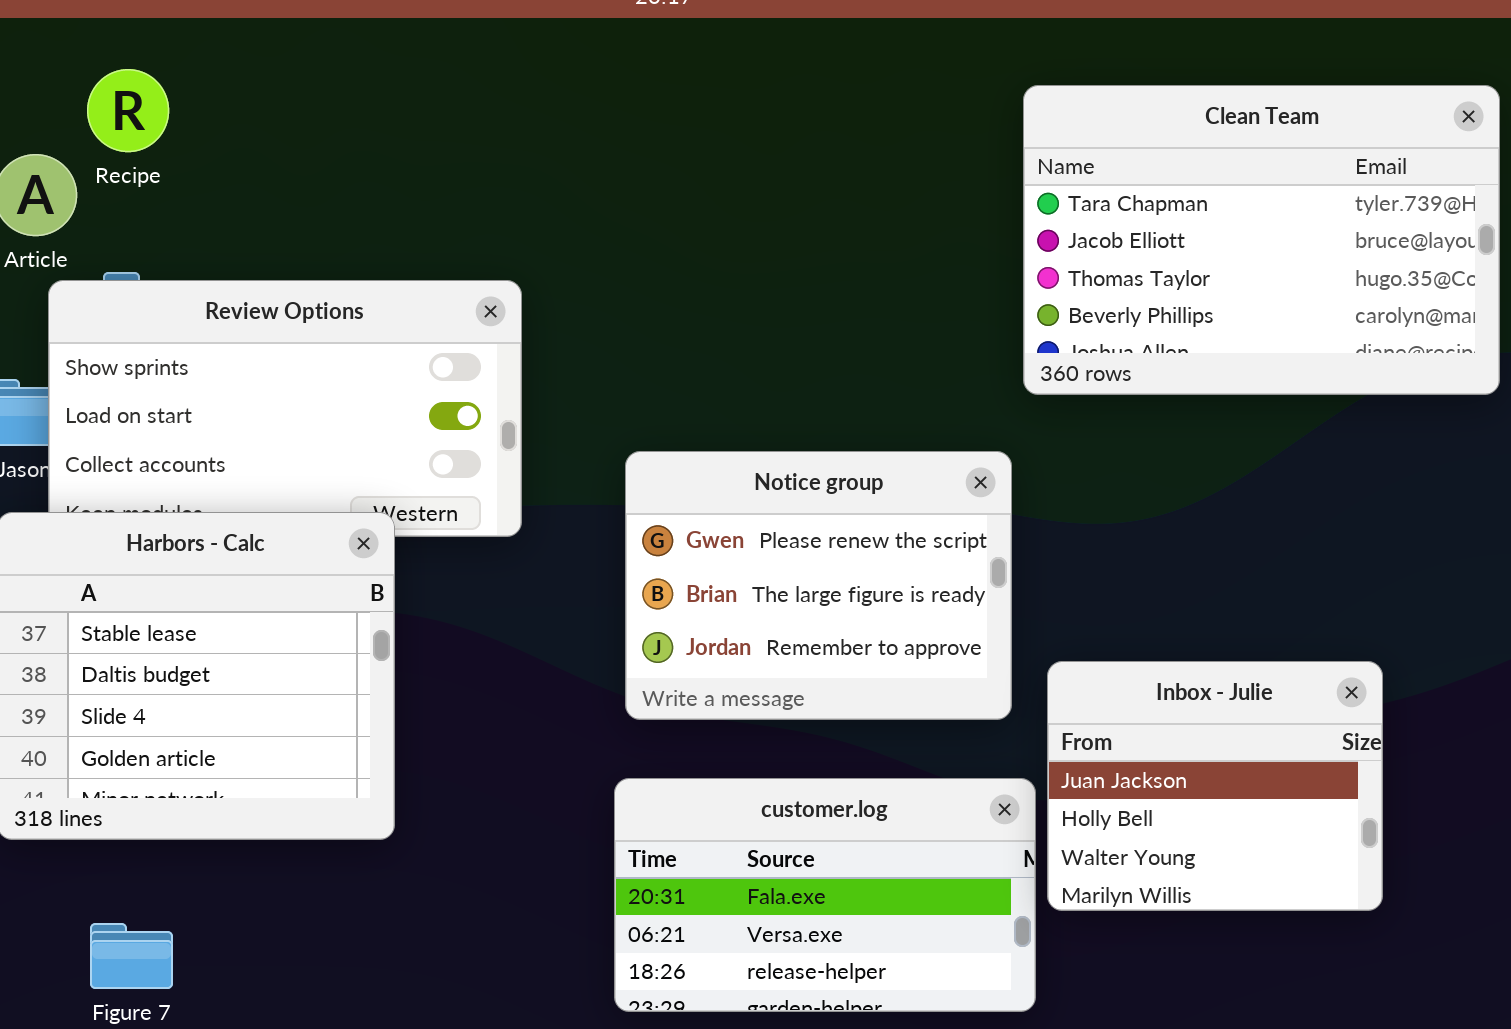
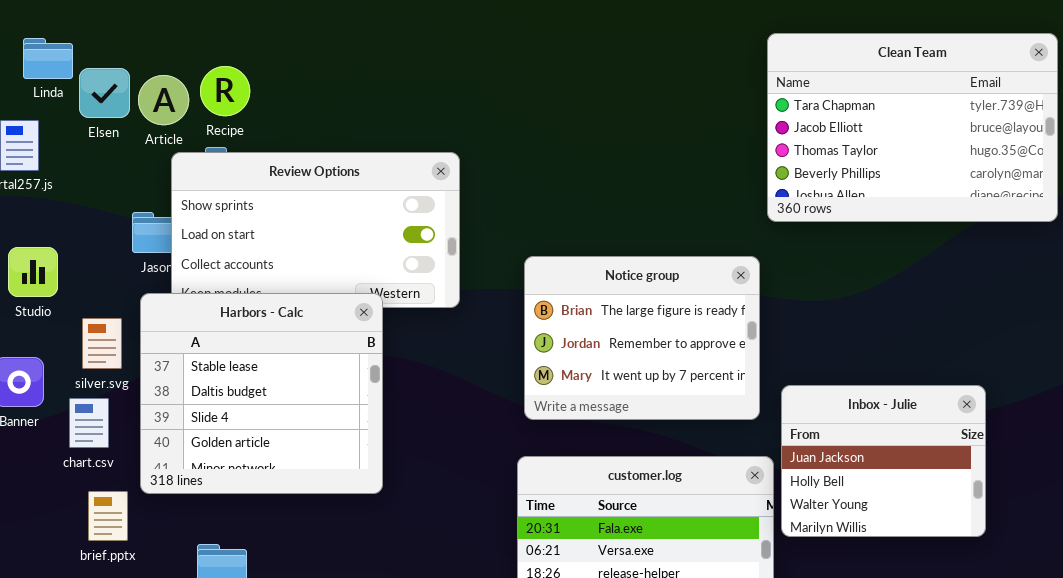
Recipe: [87,69,169,152] -> [200,66,250,116], moved
Notice group: [625,451,1012,720] -> [524,256,760,420], scrolled down 1 row

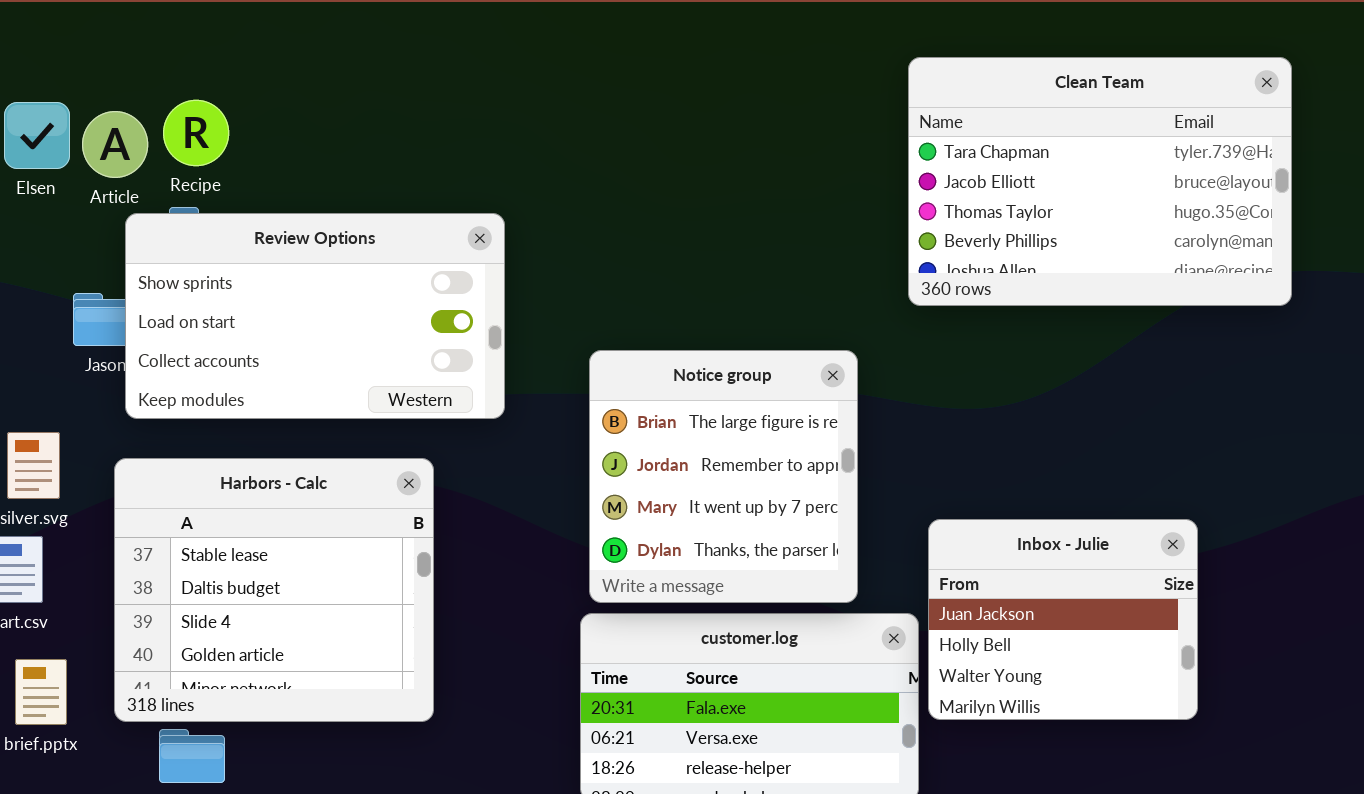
Notice group: [524,256,760,420] -> [589,350,858,603], resized
Harbors - Calc: [140,293,383,494] -> [114,458,434,722], moved

